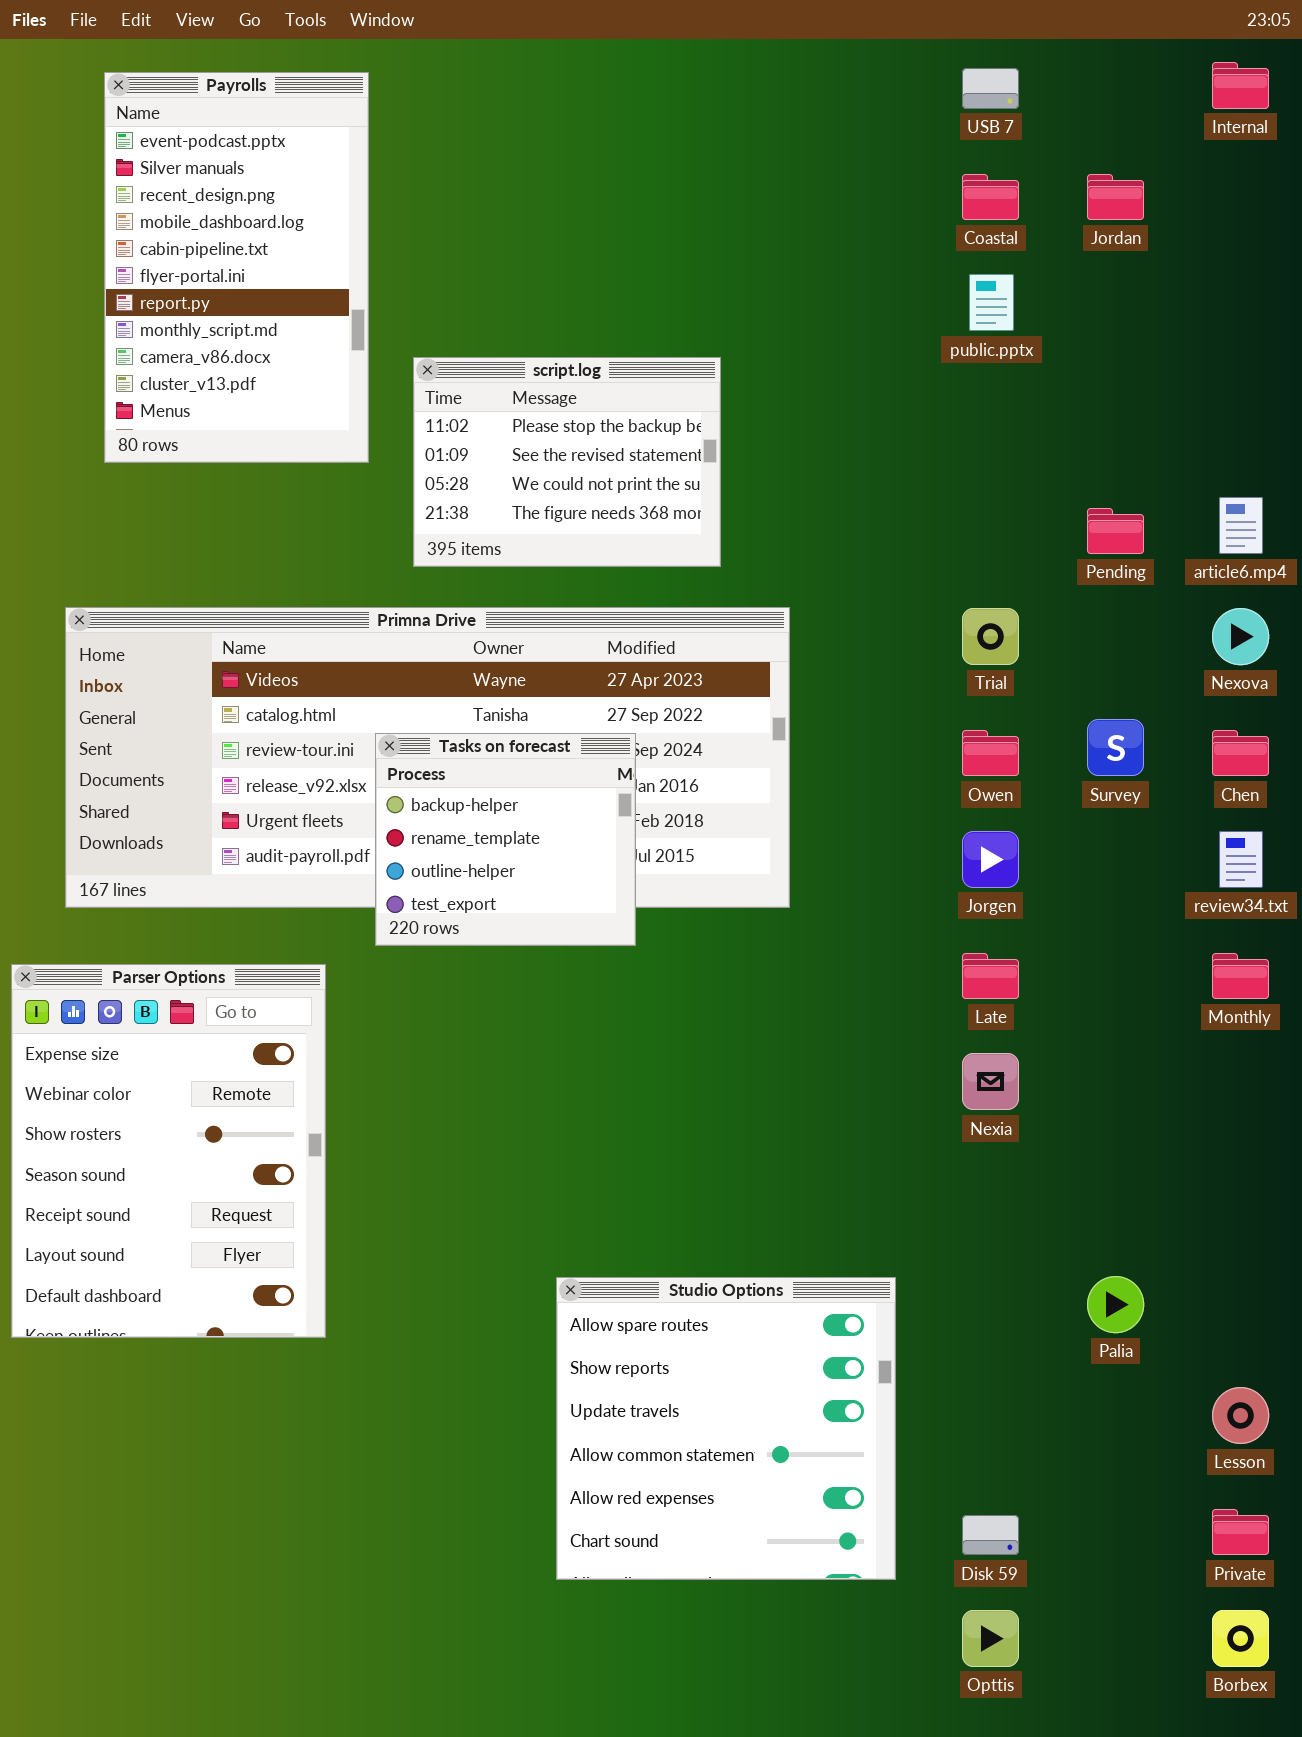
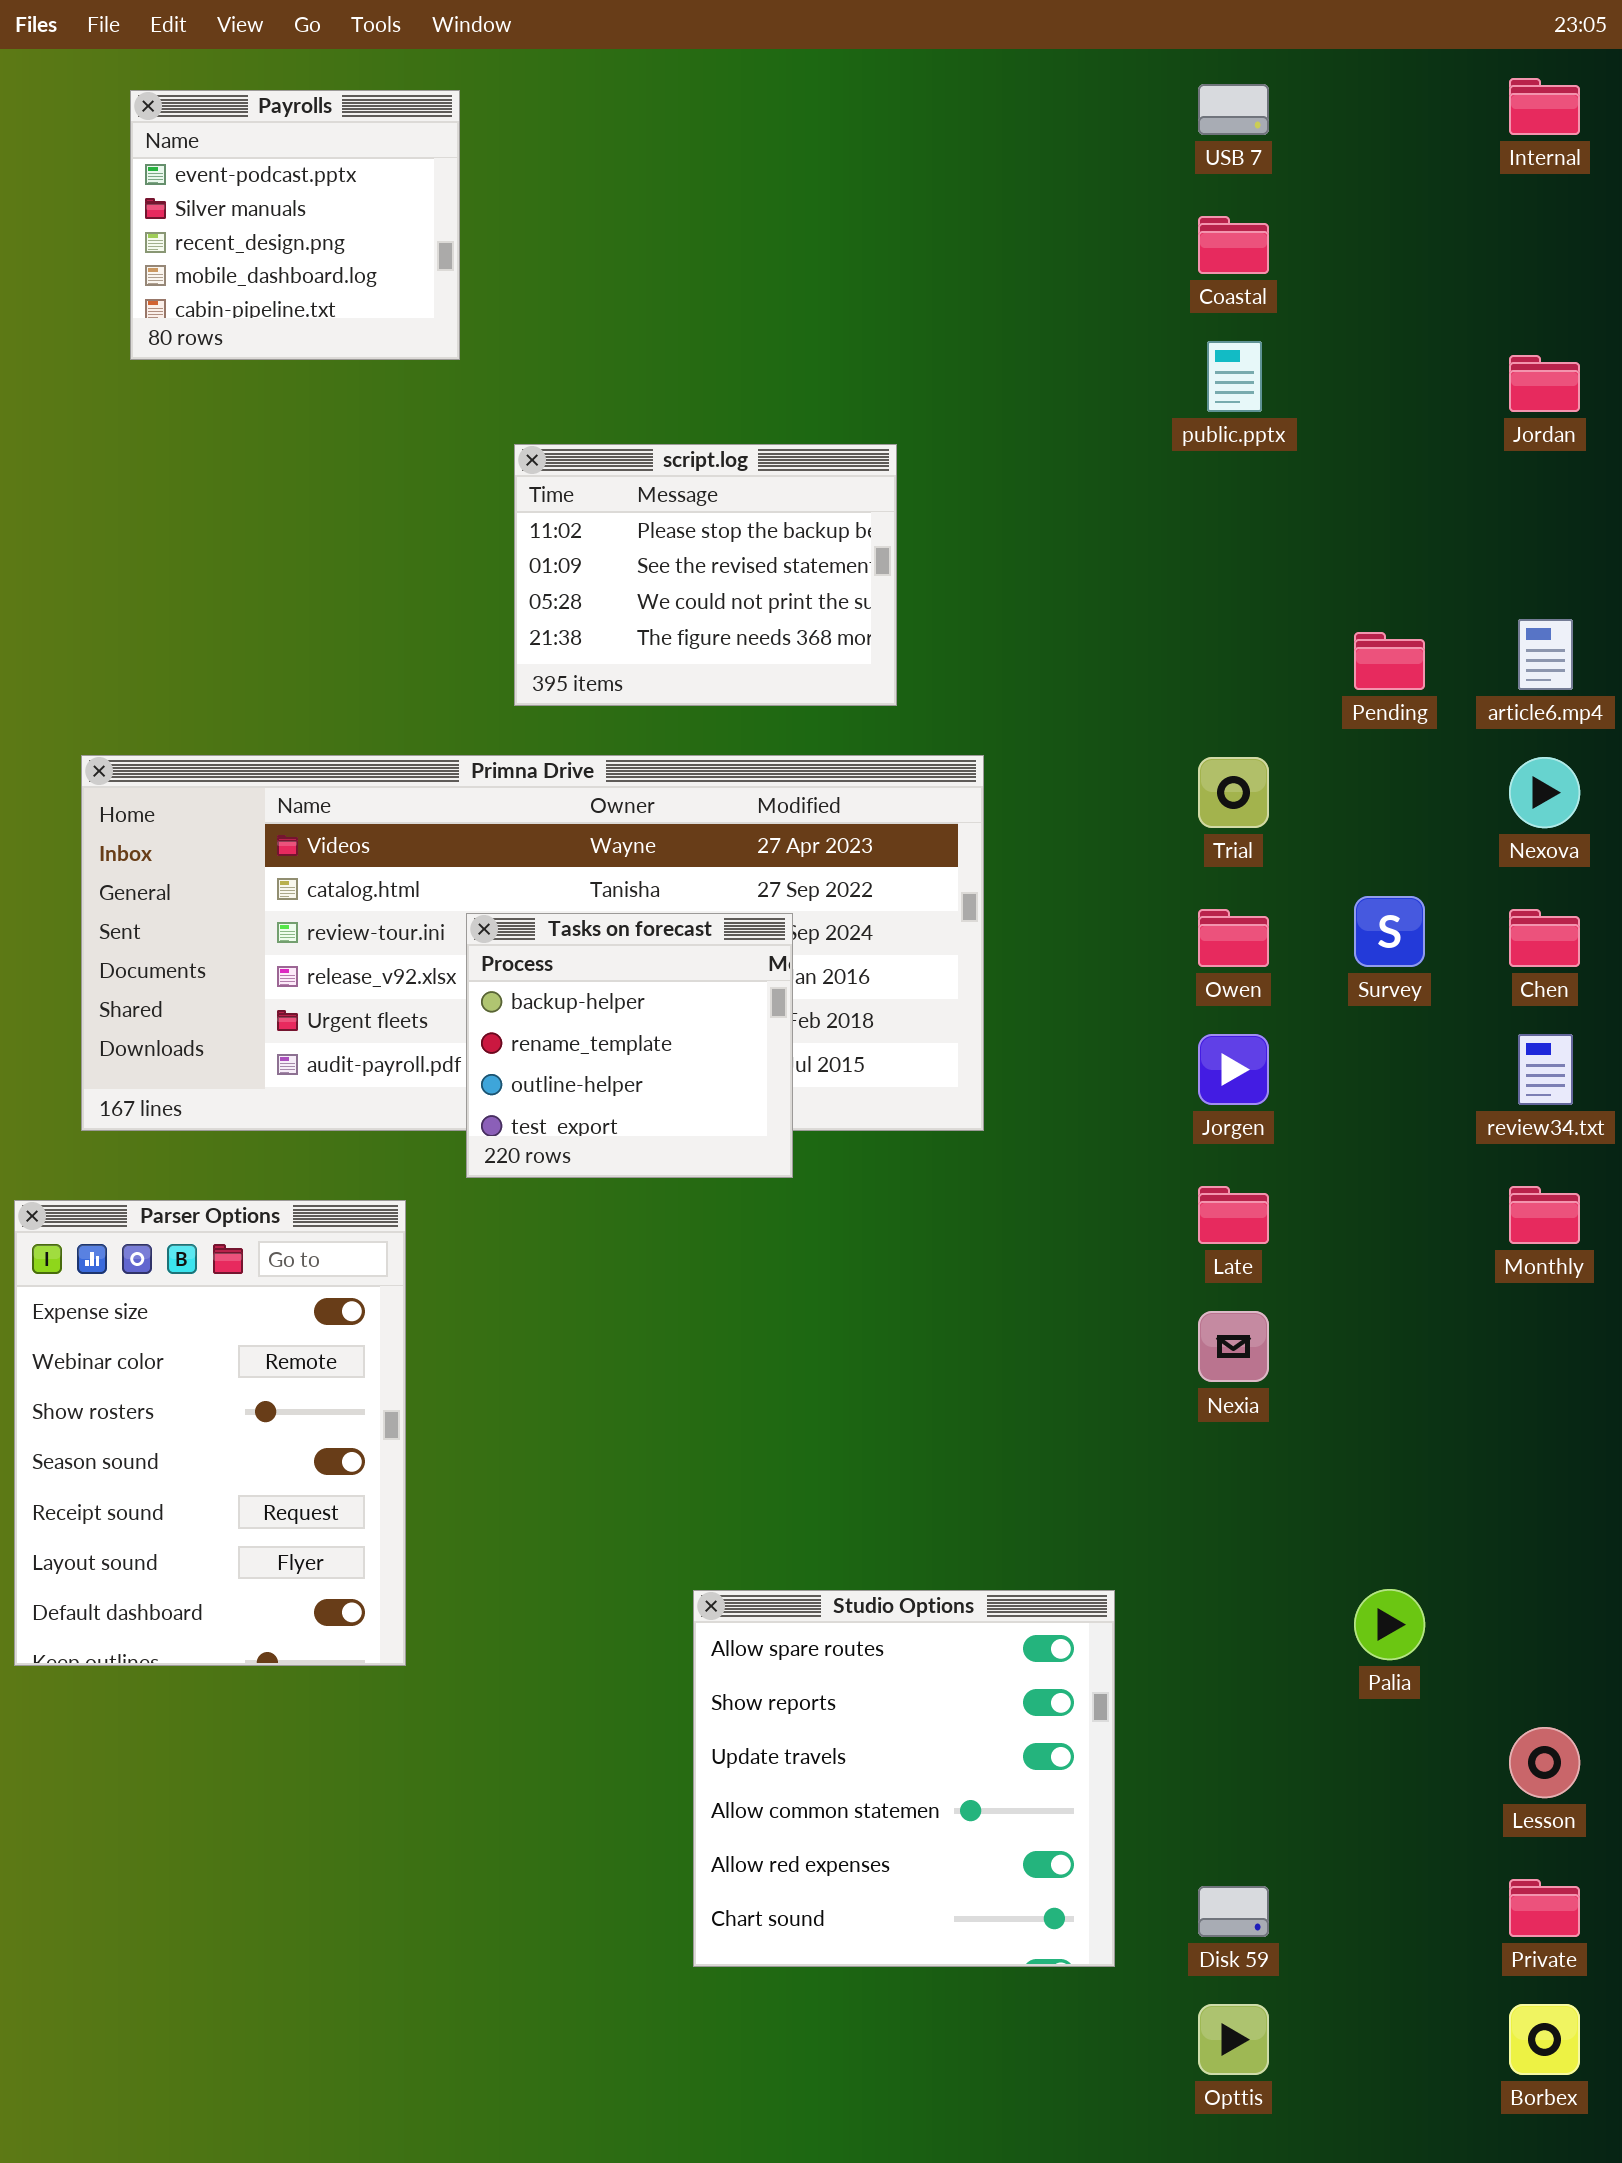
Payrolls: [104,72,369,463] -> [130,90,460,360], resized
Jordan: [1087,174,1144,220] -> [1509,355,1580,412], moved

